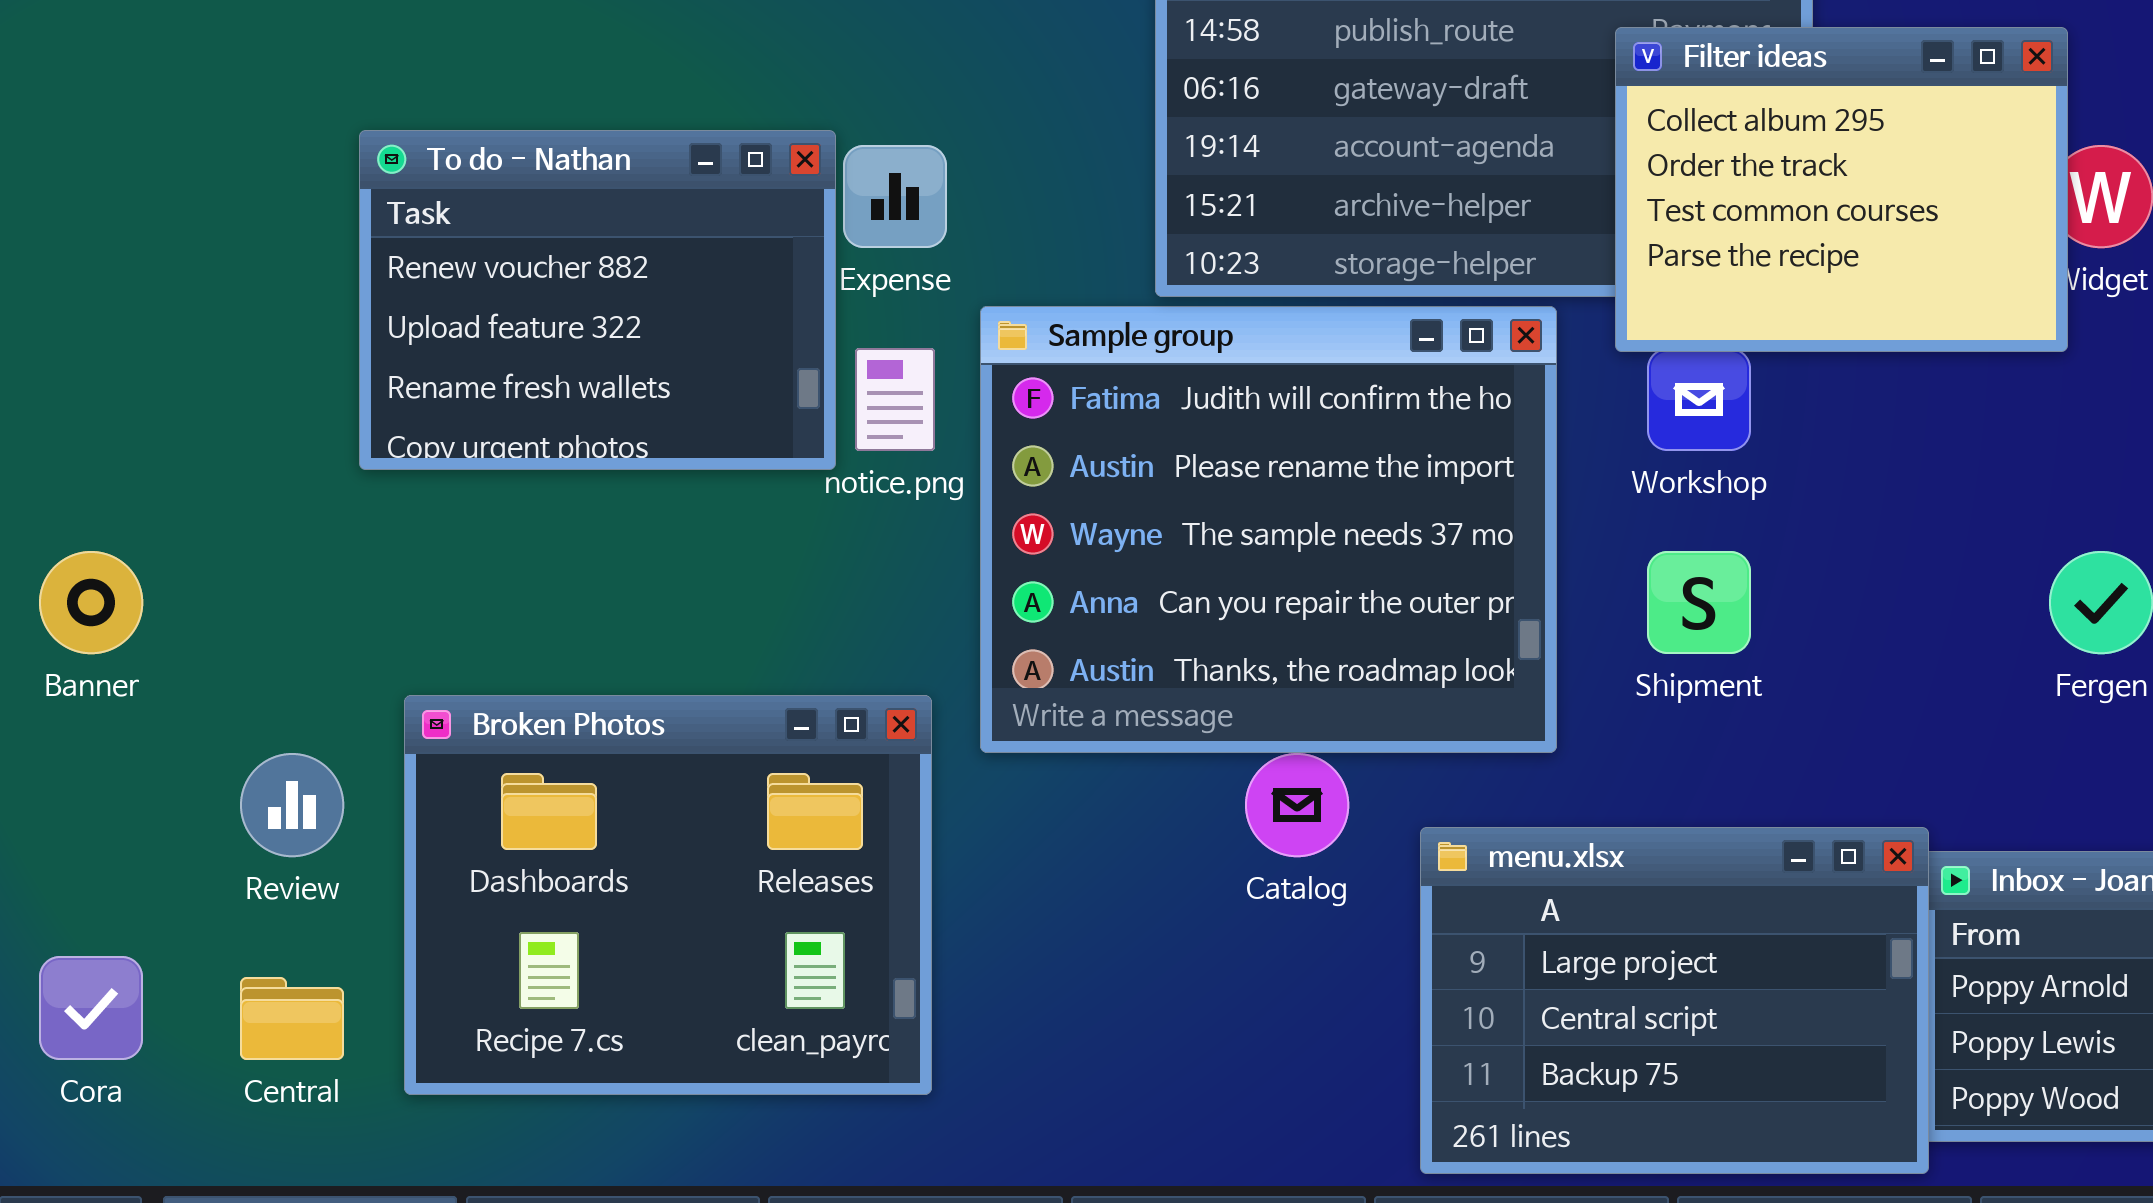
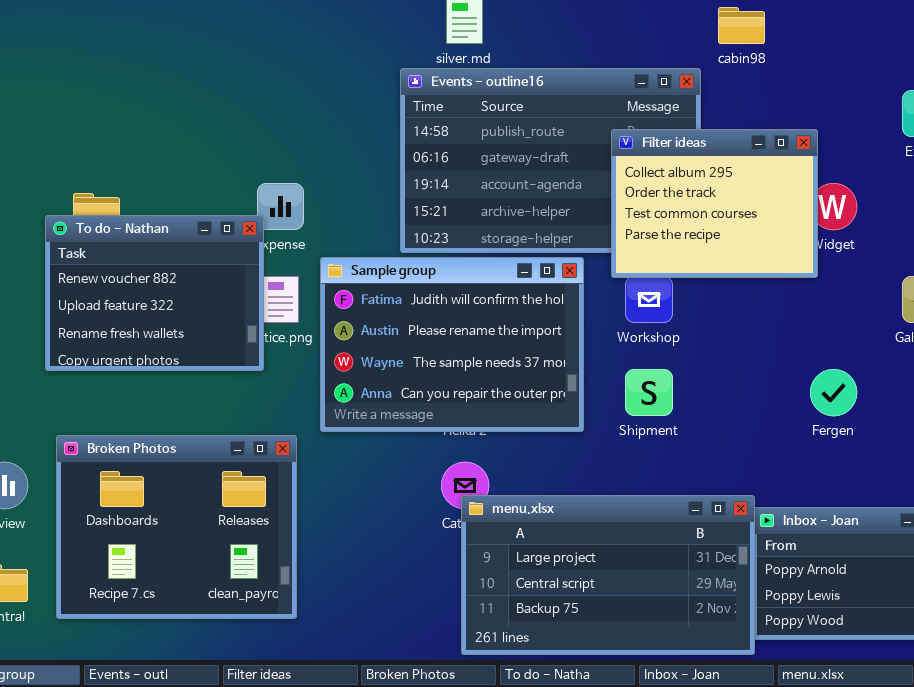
To do - Nathan: [359,130,836,470] -> [45,215,264,371], moved
Sample group: [980,306,1557,753] -> [320,257,584,432], resized
menu.xlsx: [1420,827,1929,1174] -> [461,495,755,655], resized

